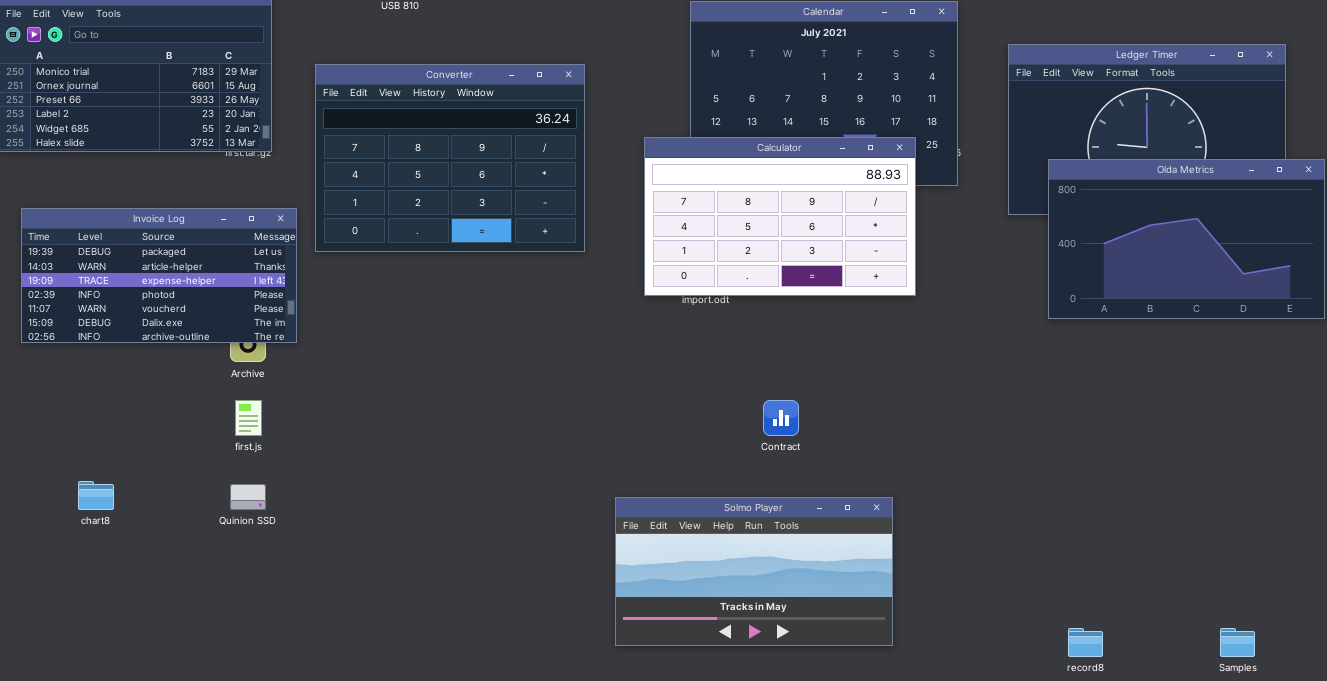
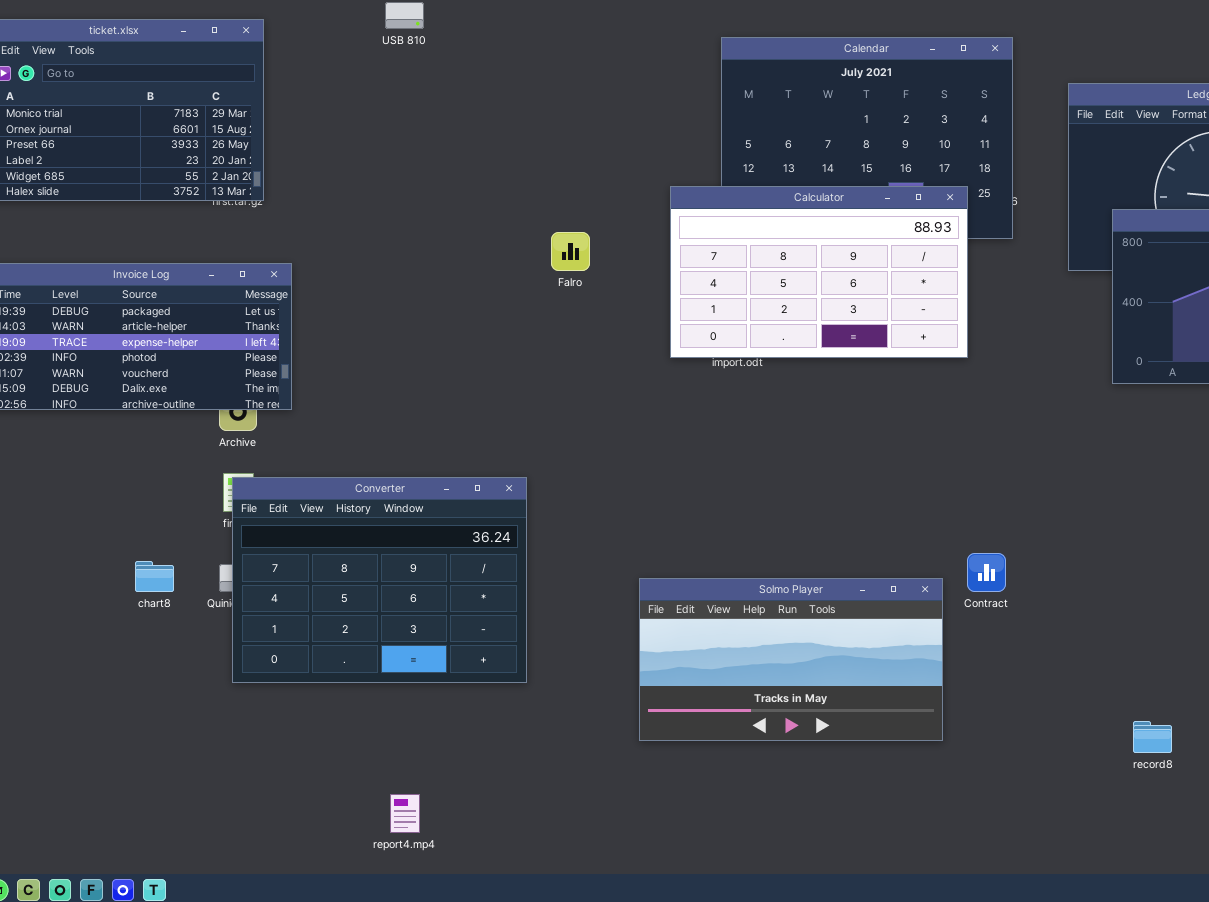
Converter: [315,64,585,252] -> [232,477,527,683], moved
Contract: [763,400,799,436] -> [967,553,1006,592], moved
chart8: [78,481,114,510] -> [135,561,174,592], moved

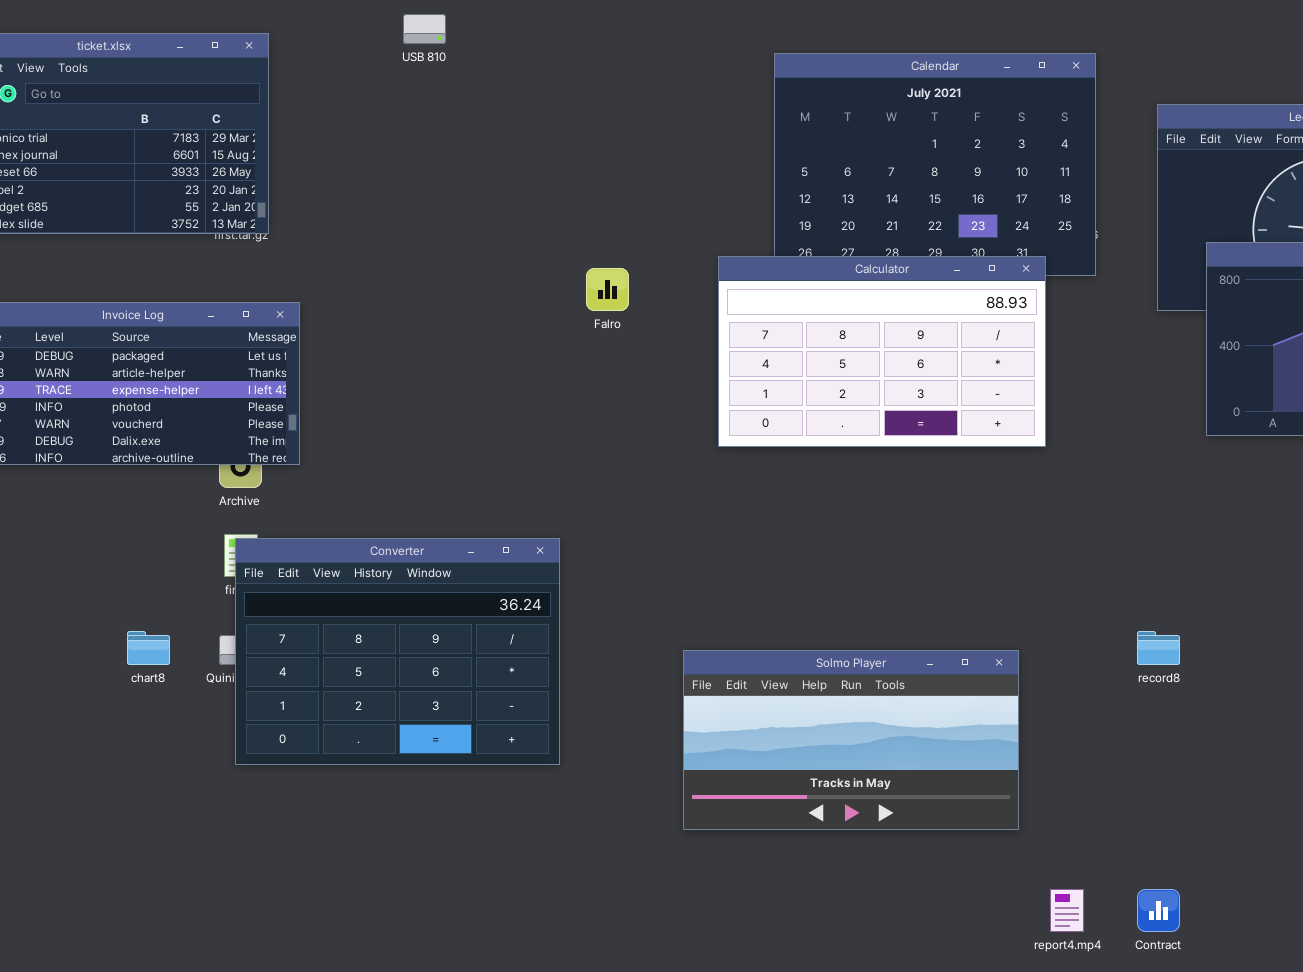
Calculator: [670,186,968,358] -> [718,256,1046,447], moved
Contract: [967,553,1006,592] -> [1137,889,1180,932], moved
record8: [1133,721,1172,753] -> [1137,631,1180,665], moved
report4.mp4: [390,794,420,833] -> [1050,889,1084,932], moved

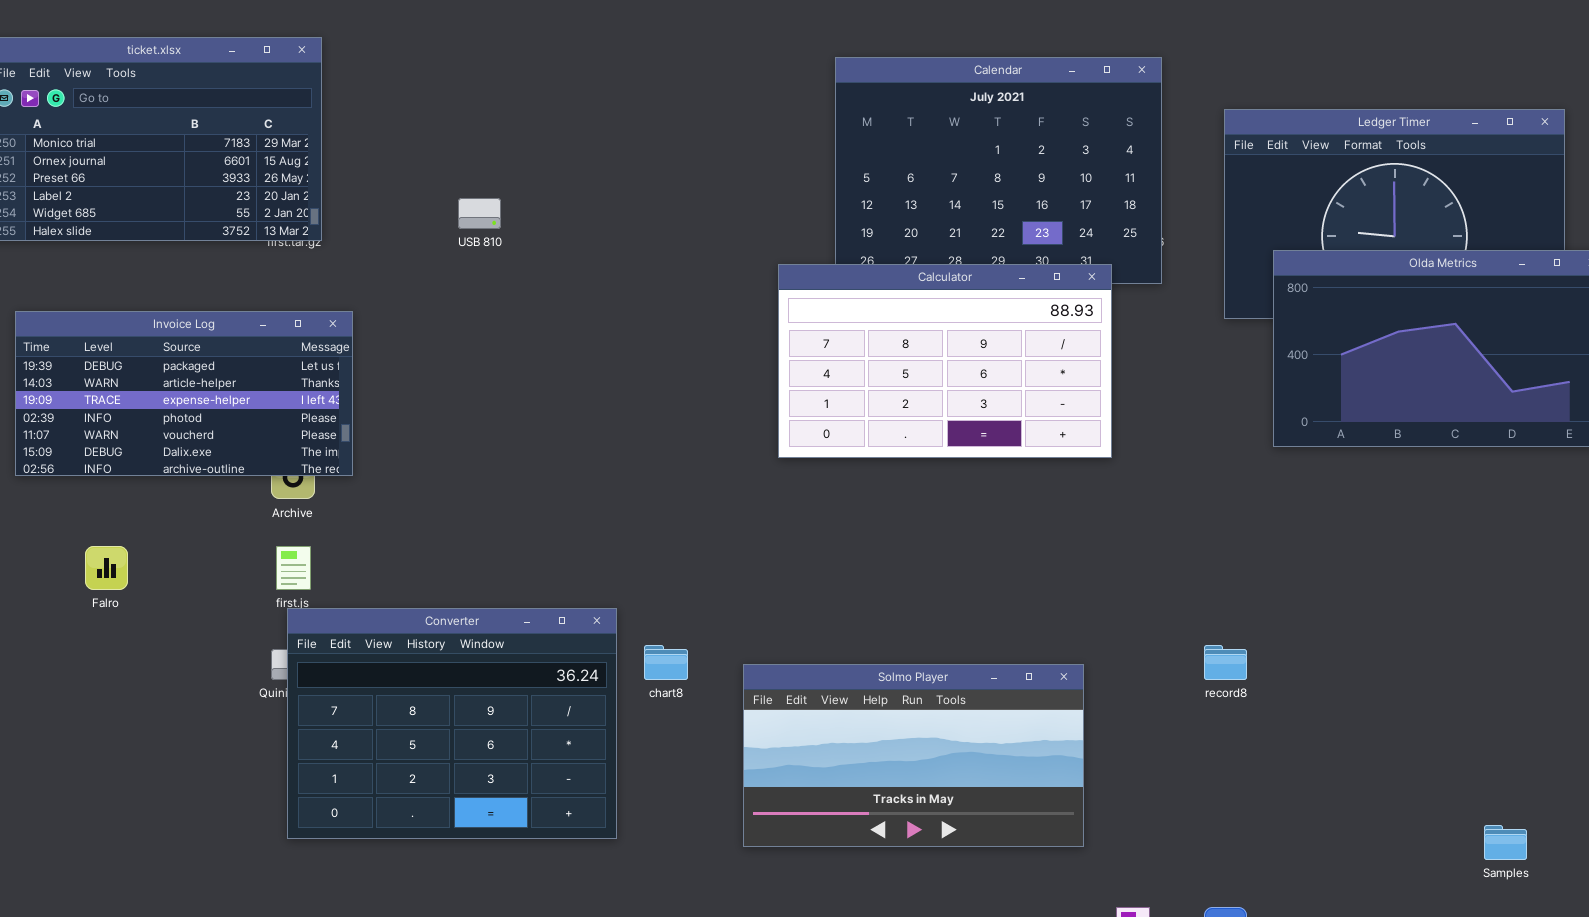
USB 810: [403,14,446,44] -> [458,198,501,229], moved
Falro: [586,268,629,311] -> [85,546,128,590], moved
Converter: [235,538,560,765] -> [287,608,617,839], moved
chart8: [127,631,170,665] -> [644,645,688,680], moved

